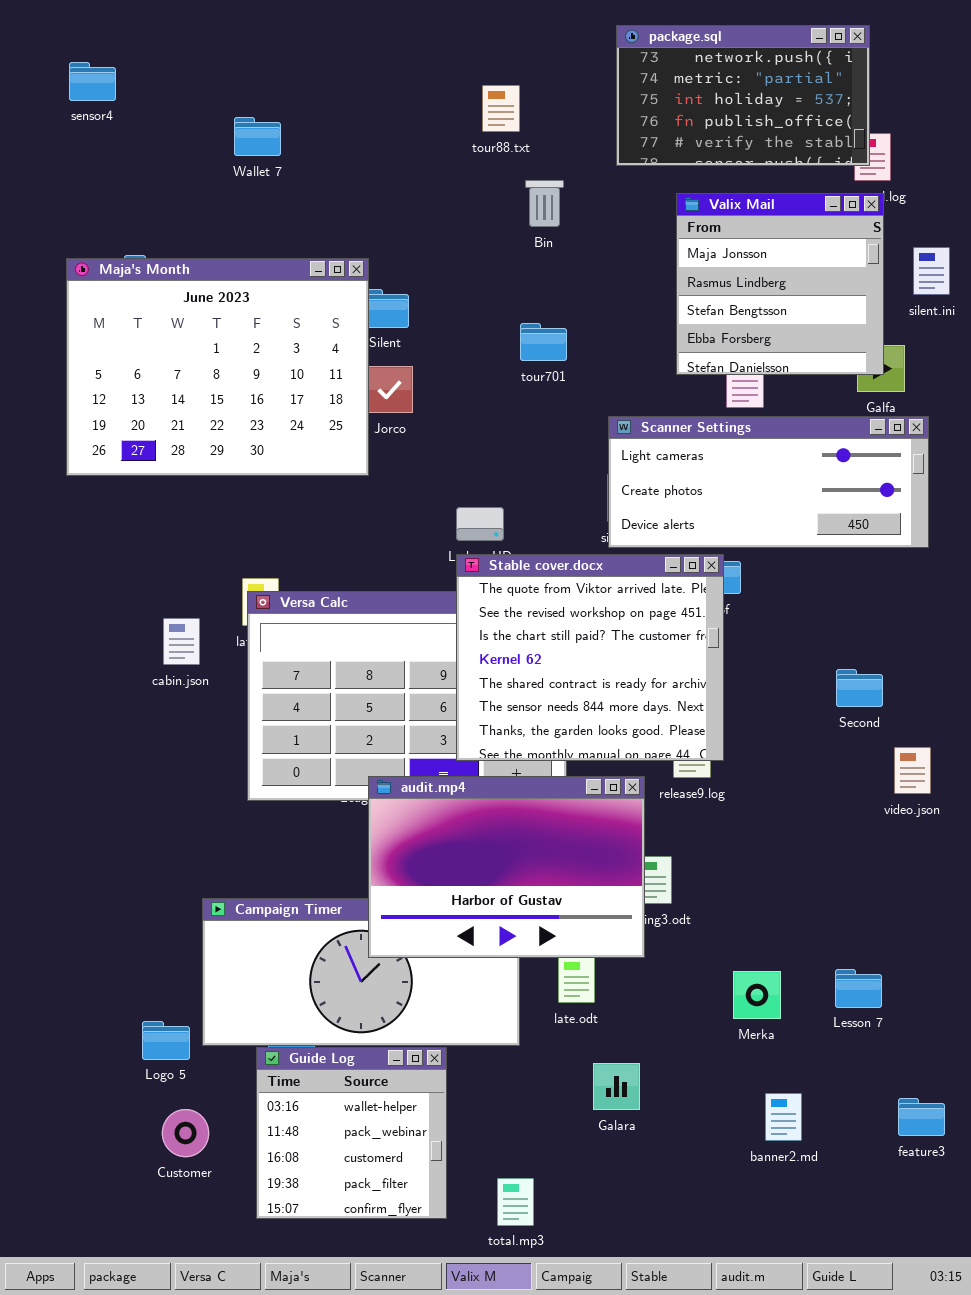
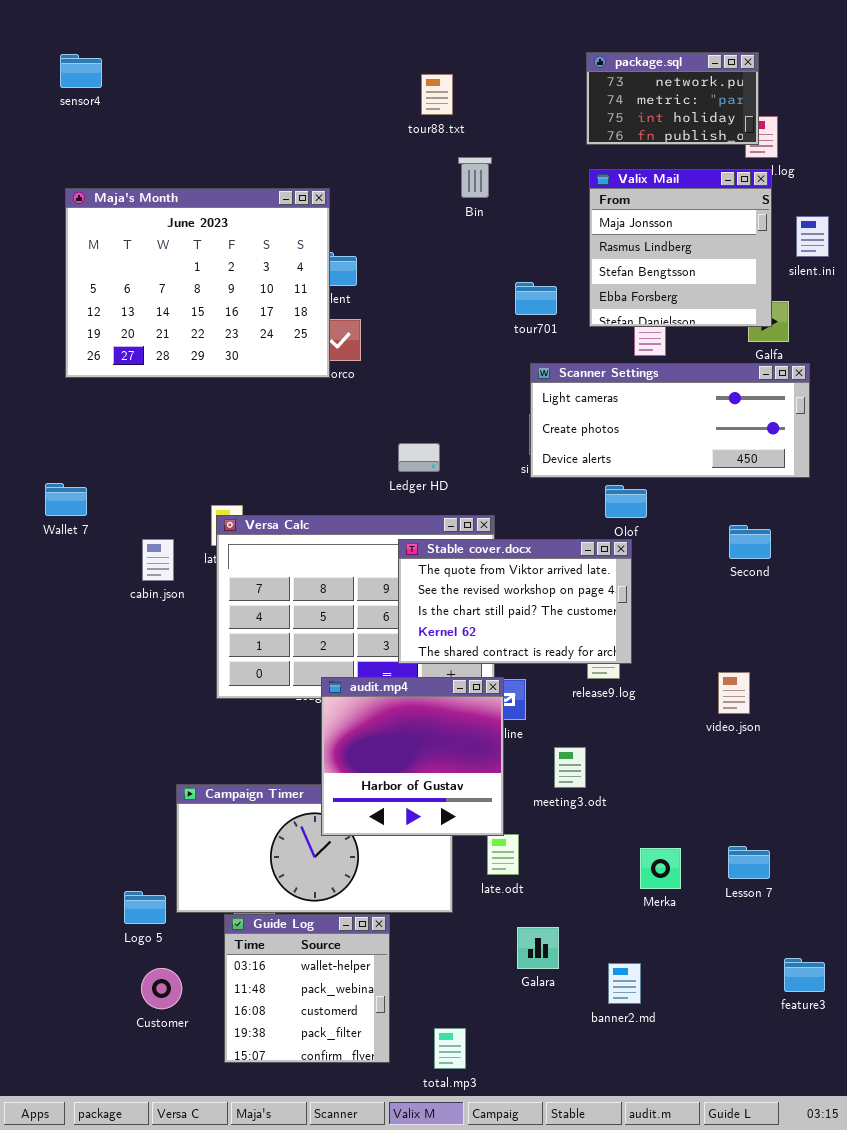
package.sql: [616,25,870,166] -> [586,52,759,145], resized
Wallet 7: [234,117,281,156] -> [45,483,87,516], moved
Maja's Month: [66,258,369,476] -> [65,188,330,378], moved
tour701: [520,323,567,361] -> [515,282,557,315], moved
Stable cover.docx: [456,554,724,761] -> [398,539,632,664], resized
Second: [836,669,883,707] -> [729,525,771,559], moved
video.json: [894,747,931,794] -> [718,672,750,714], moved
audit.mp4: [368,776,645,958] -> [321,677,504,836], resized
banner2.md: [765,1093,802,1141] -> [608,963,641,1004], moved

